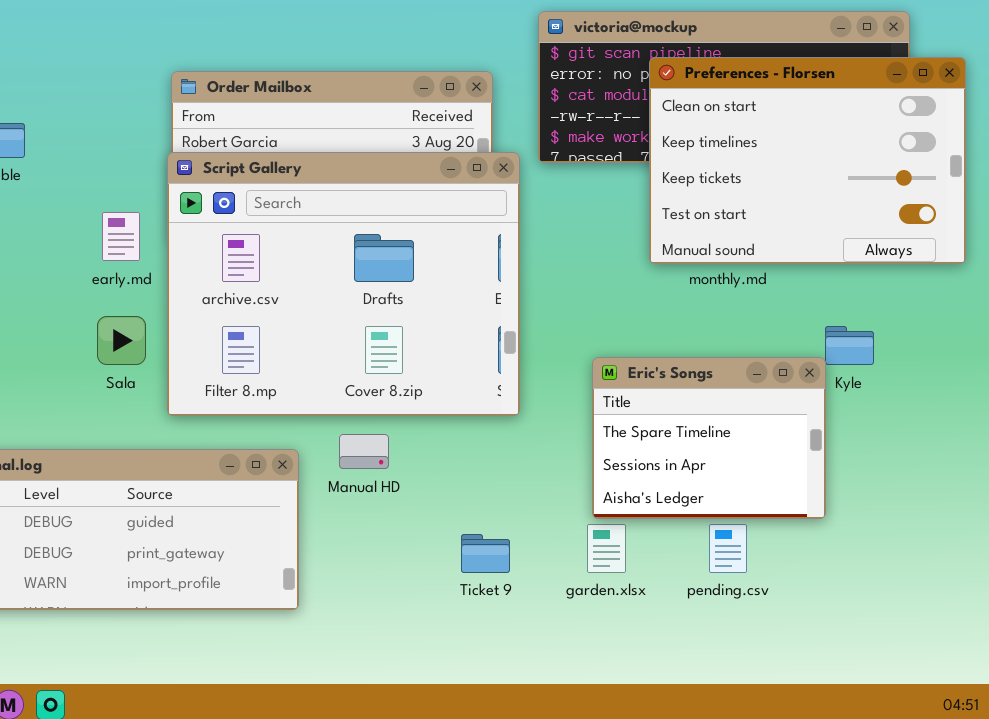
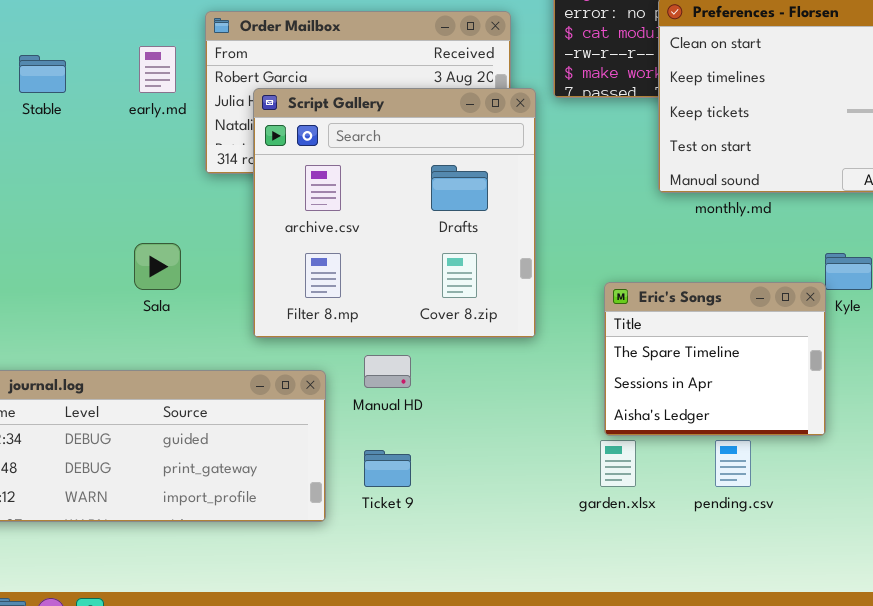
Script Gallery: [167,152,520,416] -> [253,88,536,338], resized
early.md: [102,212,140,261] -> [139,46,176,93], moved
Ticket 9: [461,534,510,573] -> [364,450,411,487], moved

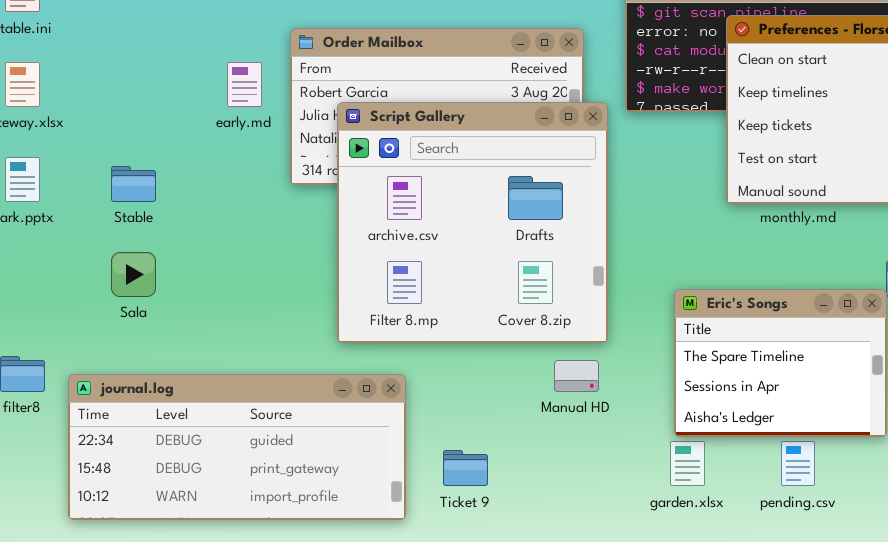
Stable: [19,55,66,93] -> [111,166,156,202], moved
Sala: [134,243,181,290] -> [111,252,156,297], moved
Manual HD: [364,355,411,388] -> [554,360,599,392], moved

